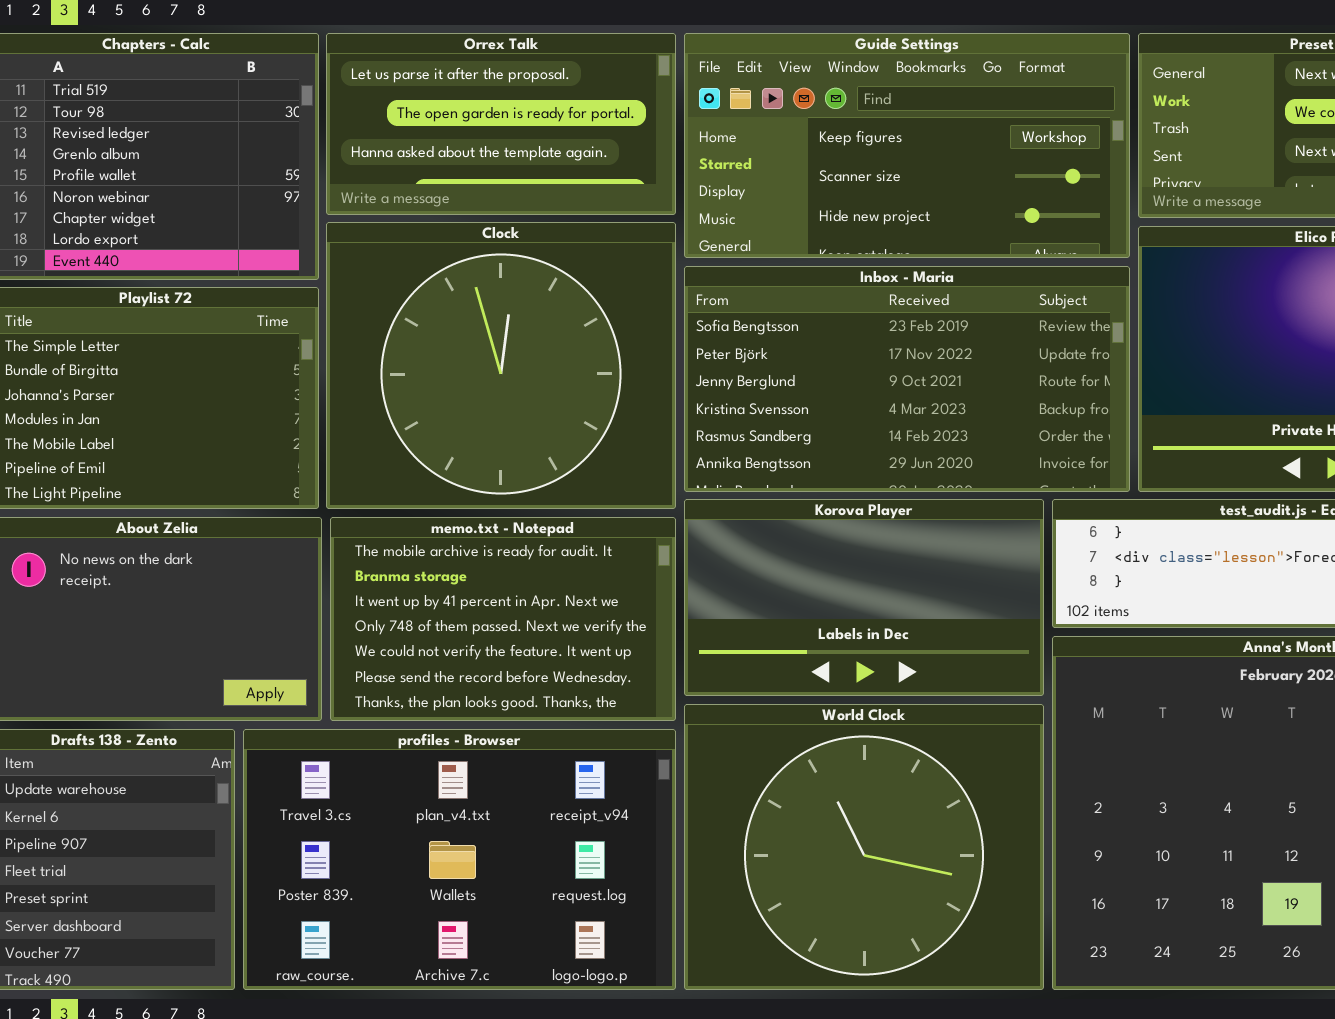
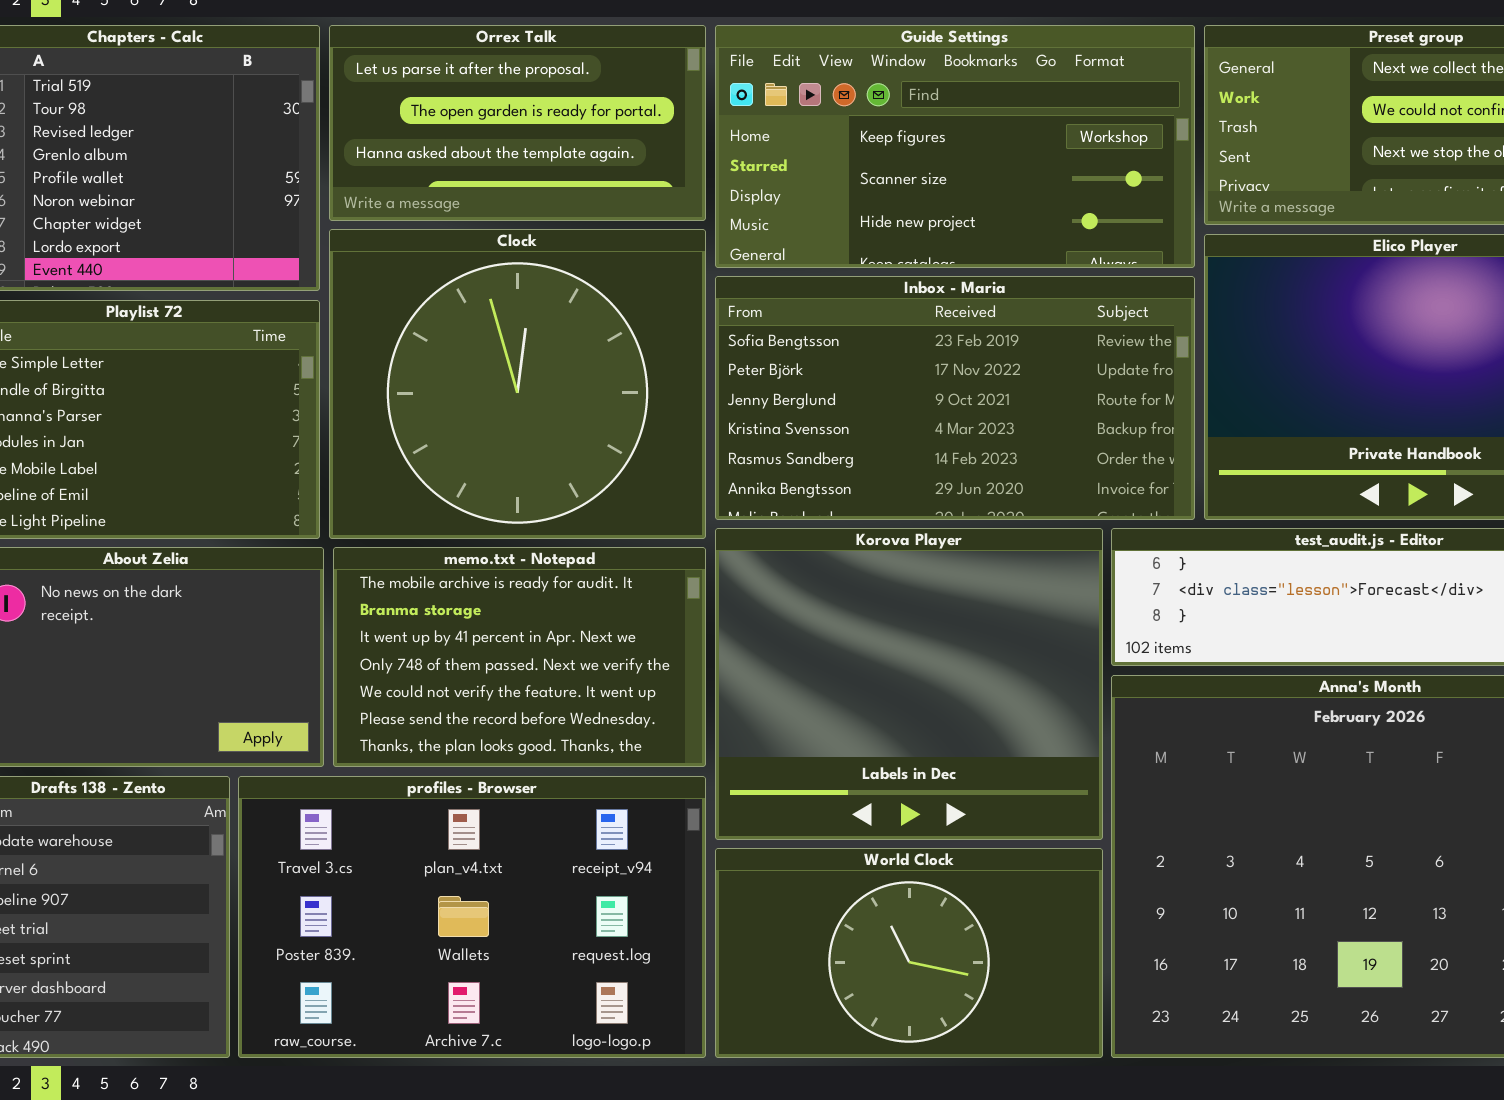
Korova Player: [684,499,1044,696] -> [715,528,1103,840], resized
World Clock: [684,704,1044,990] -> [715,848,1103,1058], resized

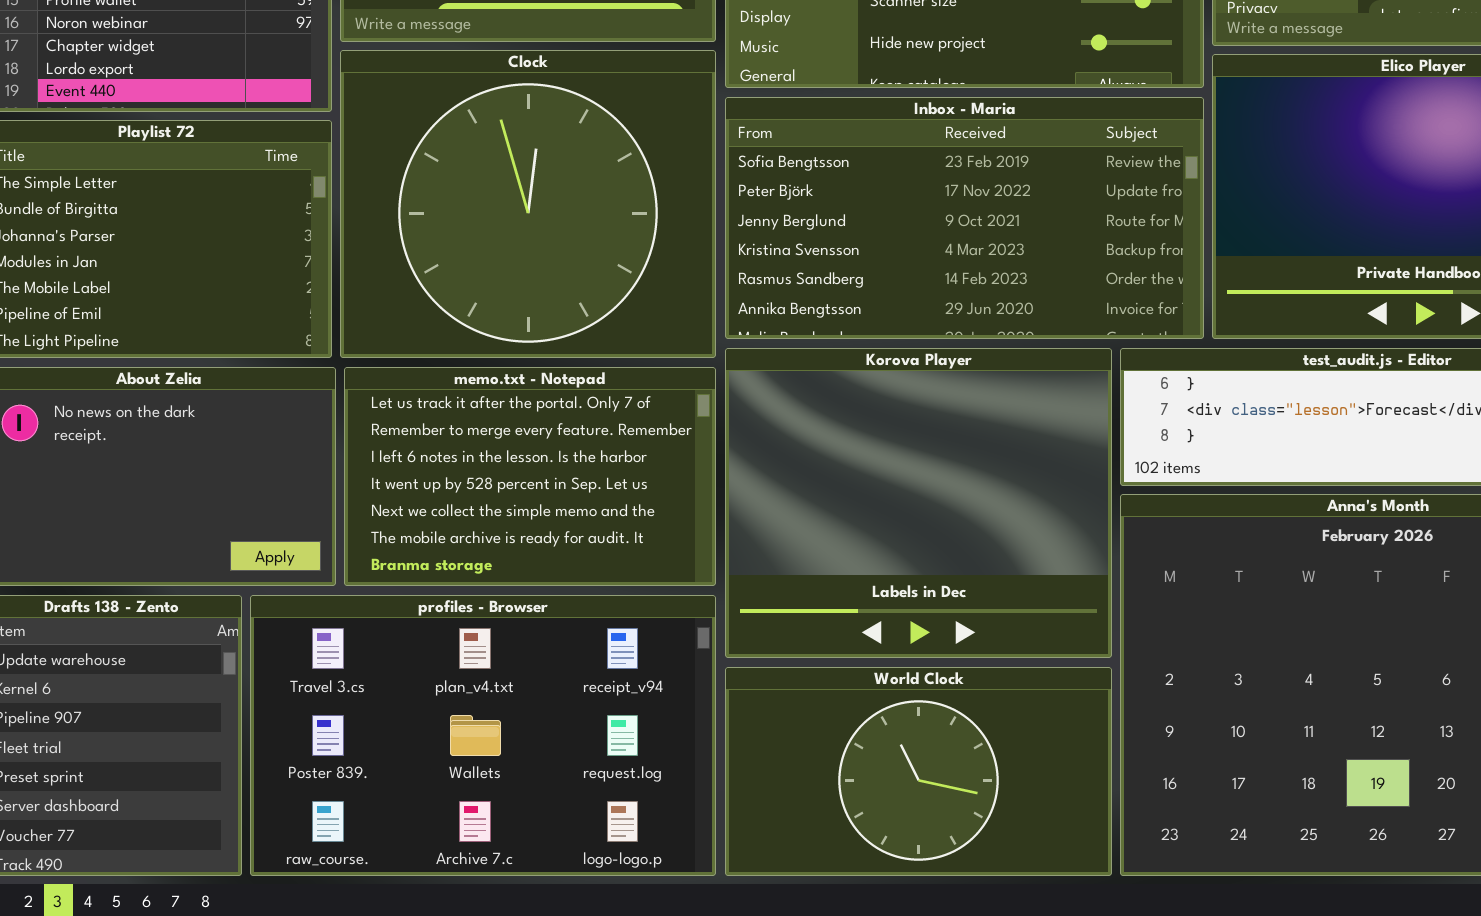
memo.txt - Notepad: [333,547,706,767] -> [344,367,716,586], scrolled up 5 rows

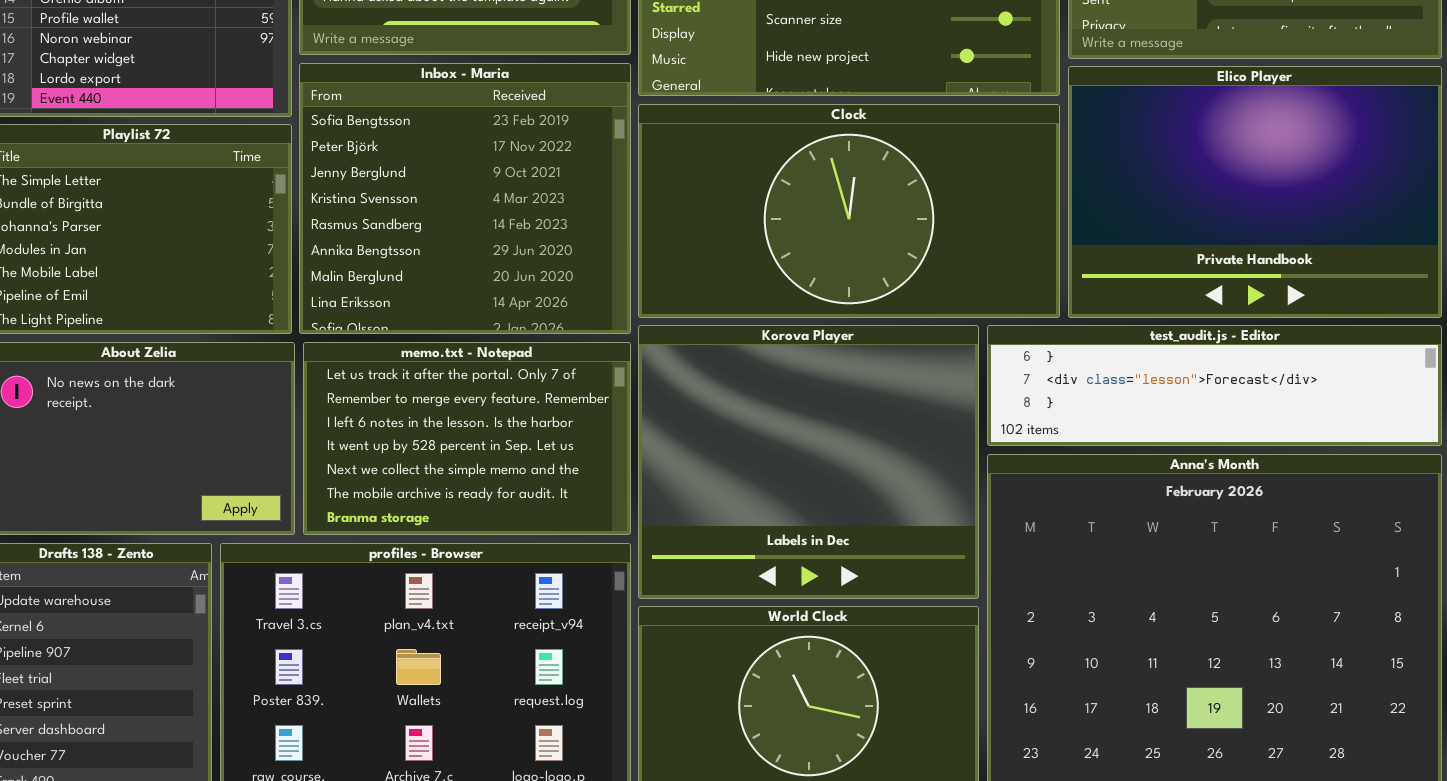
Clock: [340,50,716,358] -> [638,104,1060,318], moved, resized
Inbox - Maria: [725,97,1204,339] -> [299,63,631,334], moved, resized

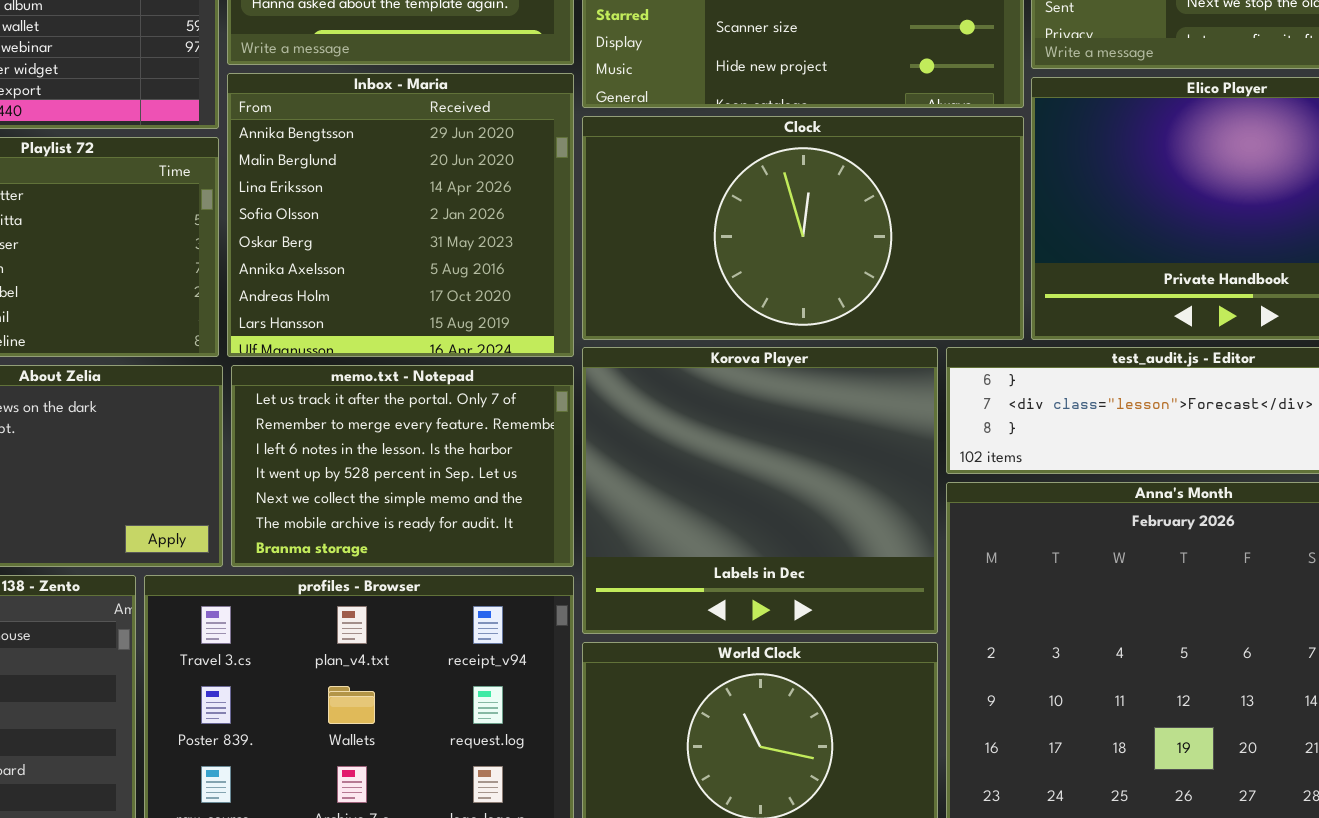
Inbox - Maria: [299,63,631,334] -> [227,73,574,357], scrolled down 5 rows

